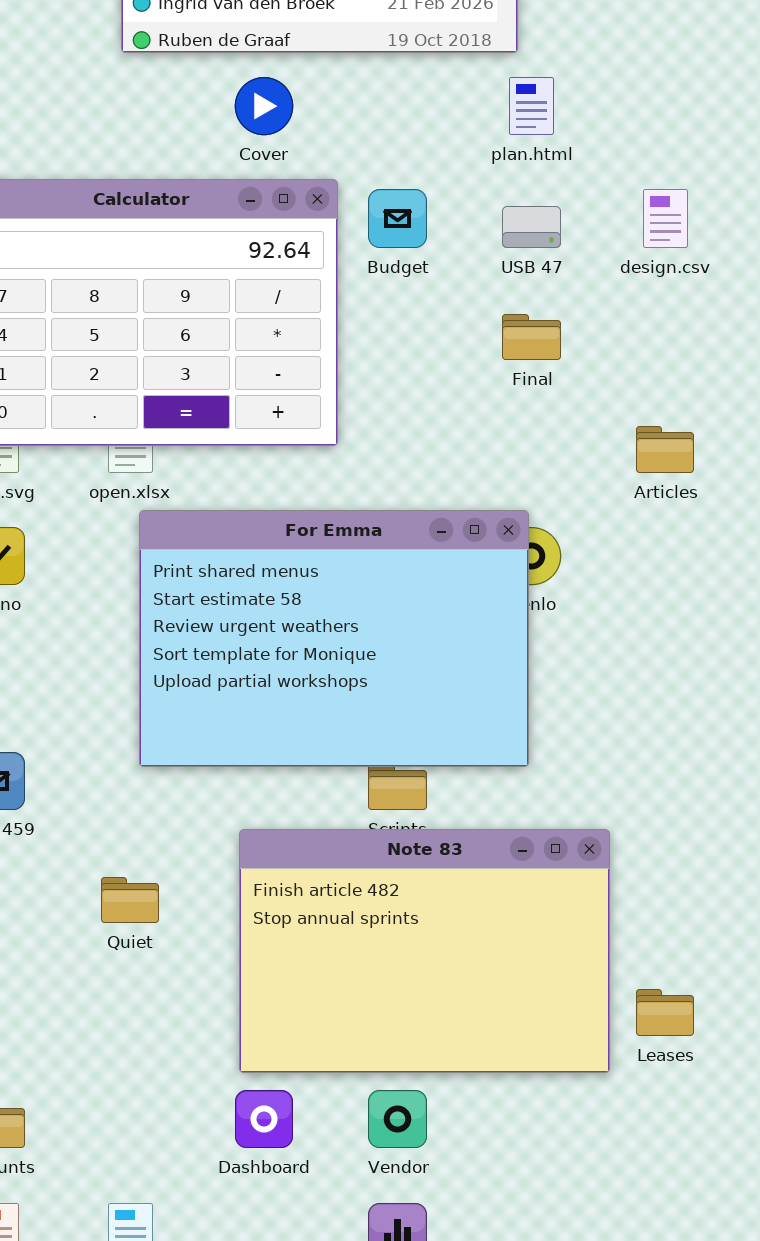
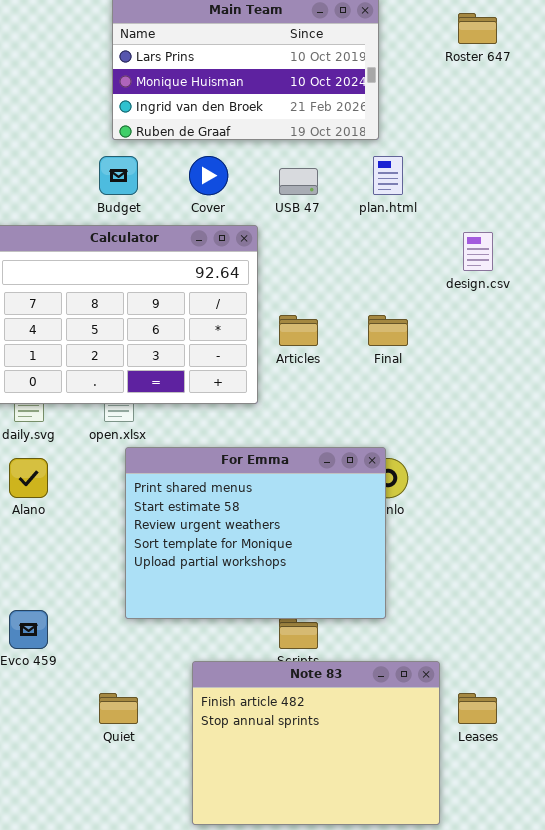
Budget: [368,189,427,248] -> [99,156,138,195], moved
USB 47: [502,206,561,248] -> [279,168,318,195], moved
Articles: [636,426,694,473] -> [279,315,318,346], moved
Leases: [636,989,694,1036] -> [458,693,497,724], moved

